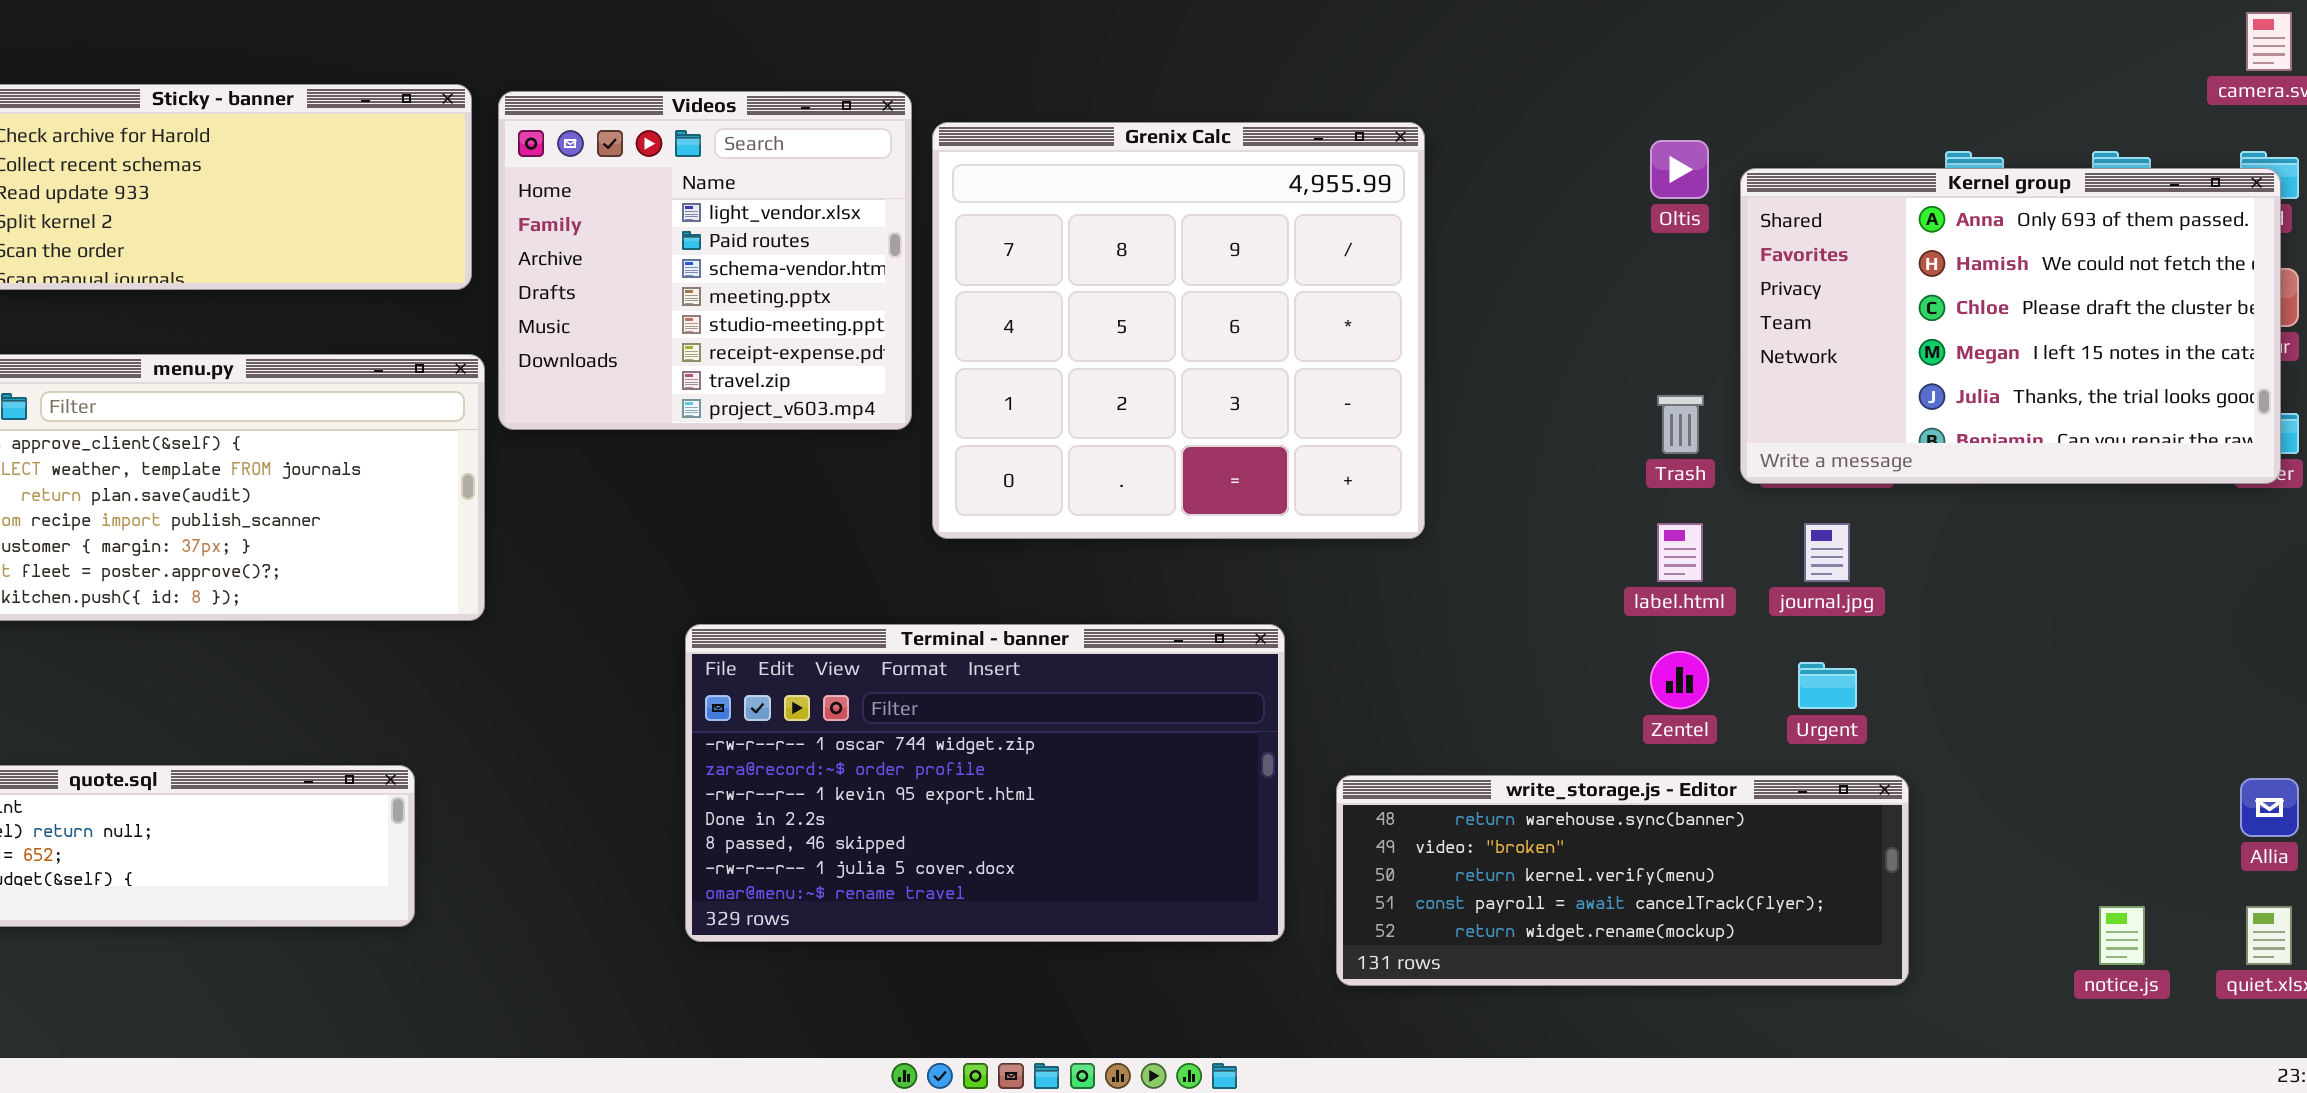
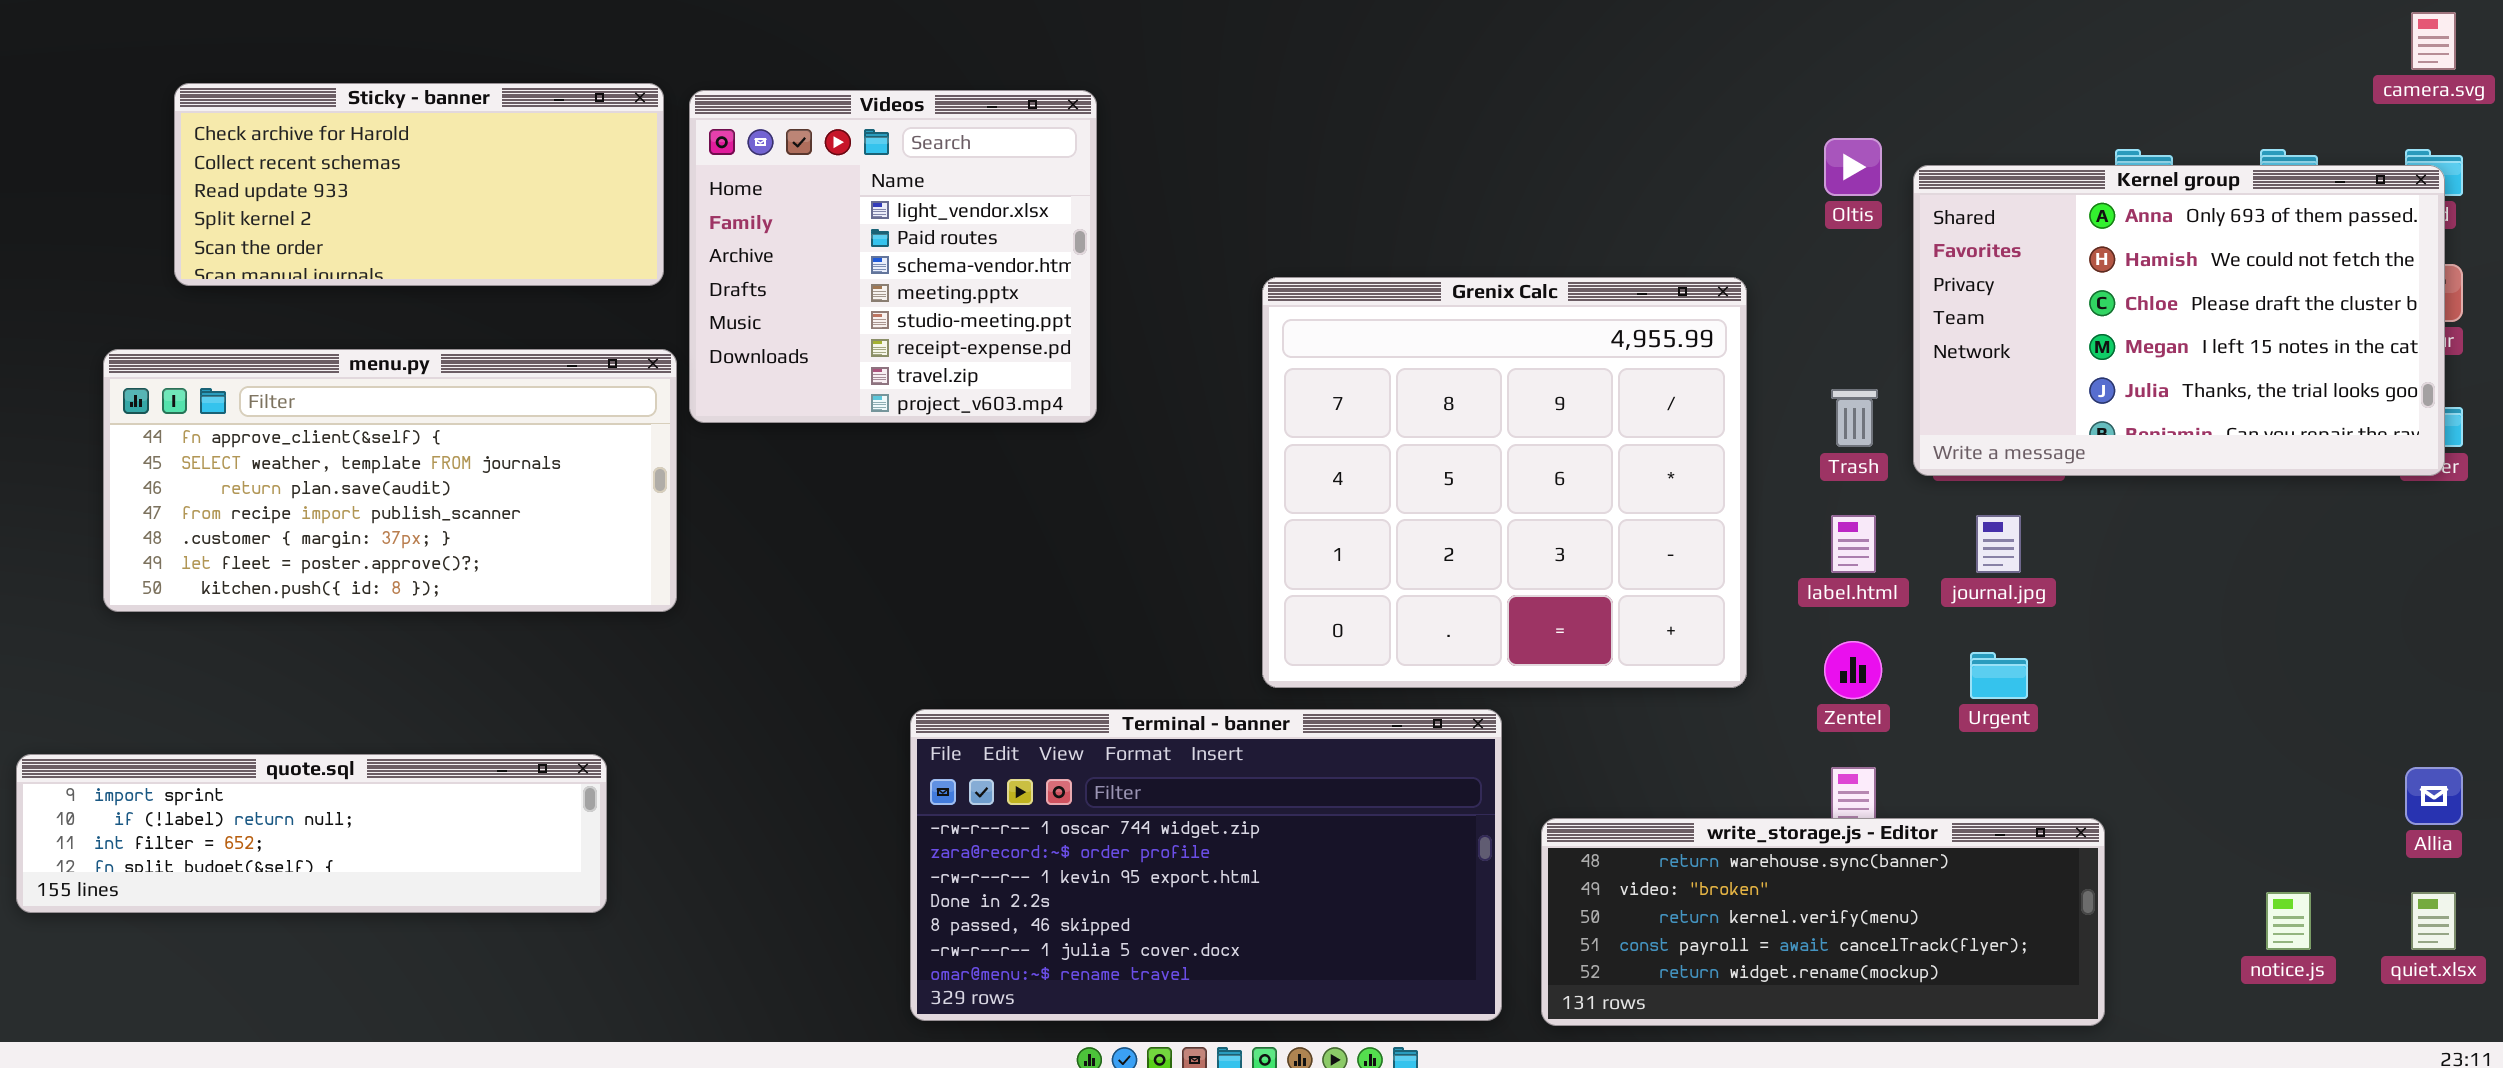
Grenix Calc: [932,122,1425,539] -> [1262,277,1747,688], moved
Terminal - banner: [685,624,1285,942] -> [910,709,1502,1021], moved
write_storage.js - Editor: [1336,775,1909,986] -> [1541,818,2105,1026], moved

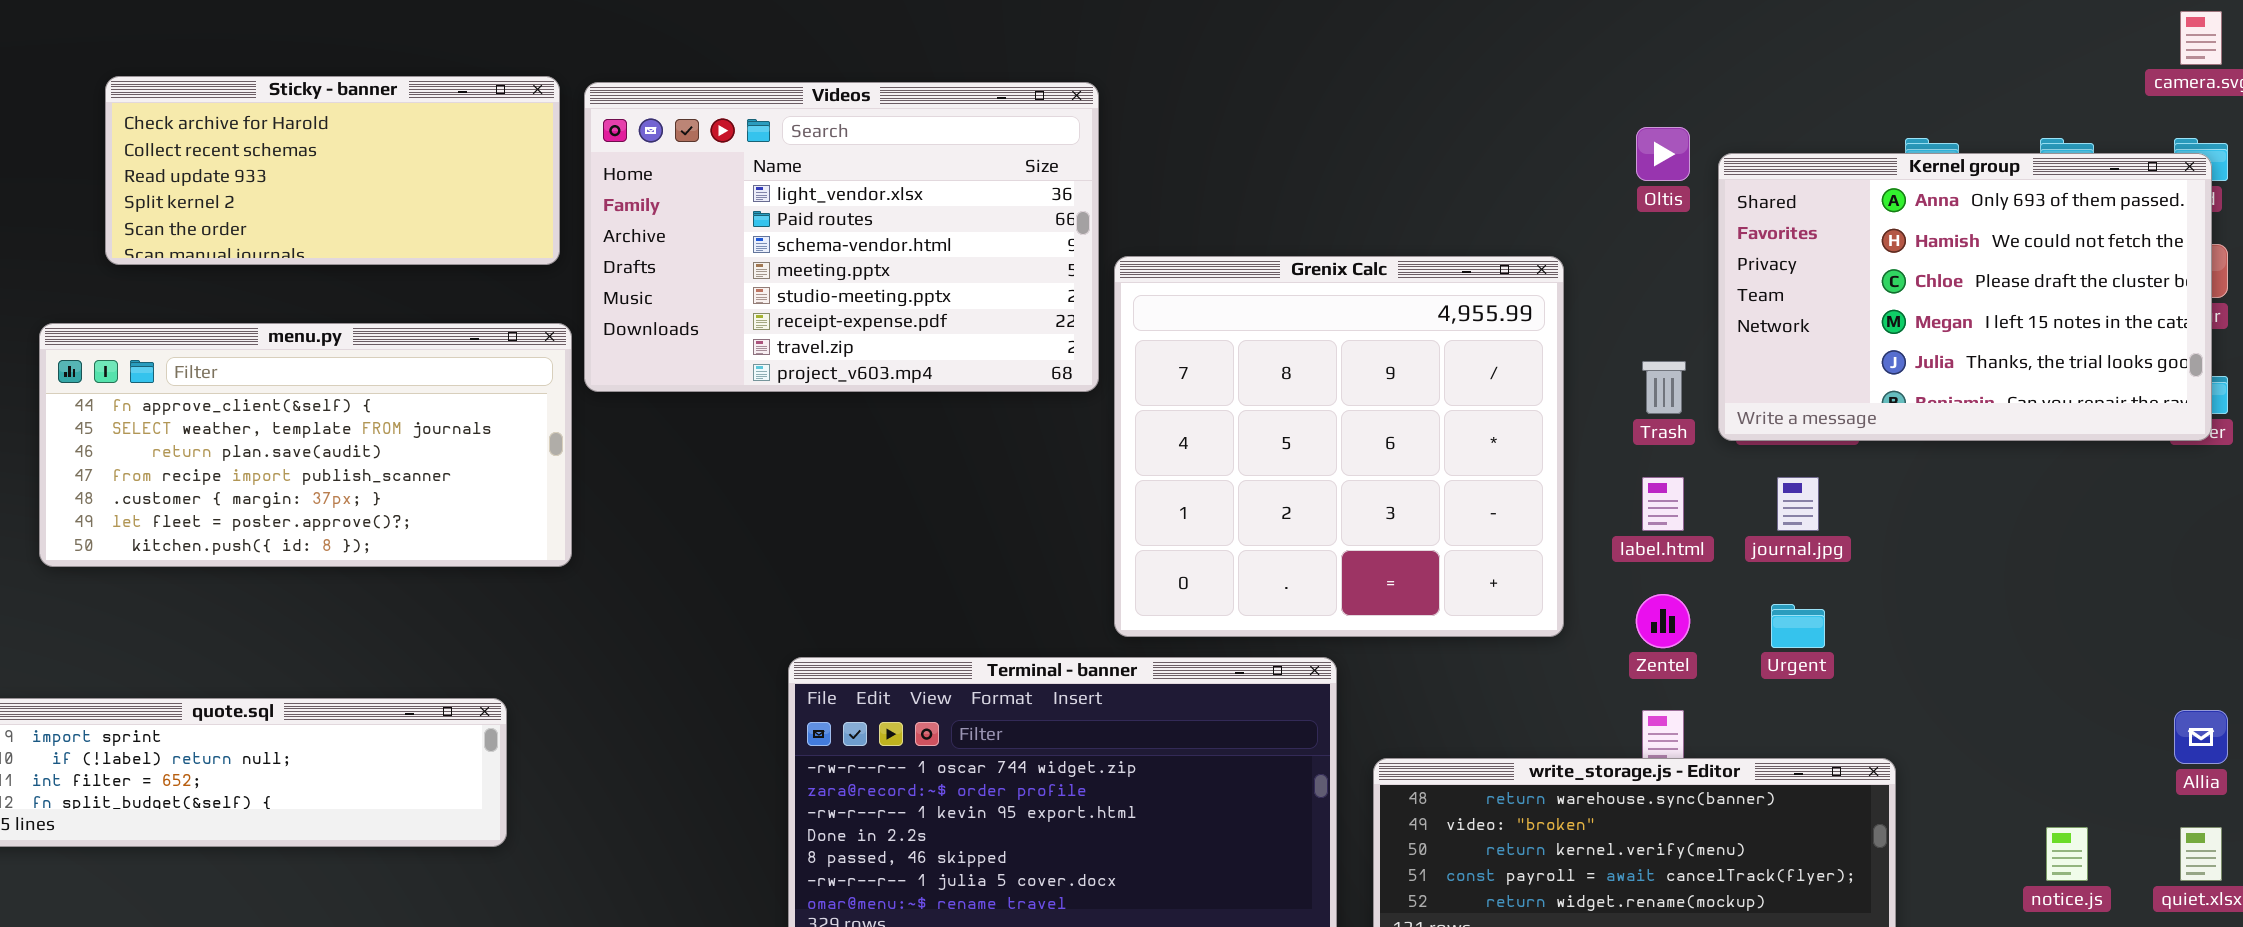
Videos: [689,90,1097,423] -> [584,82,1099,392], resized

